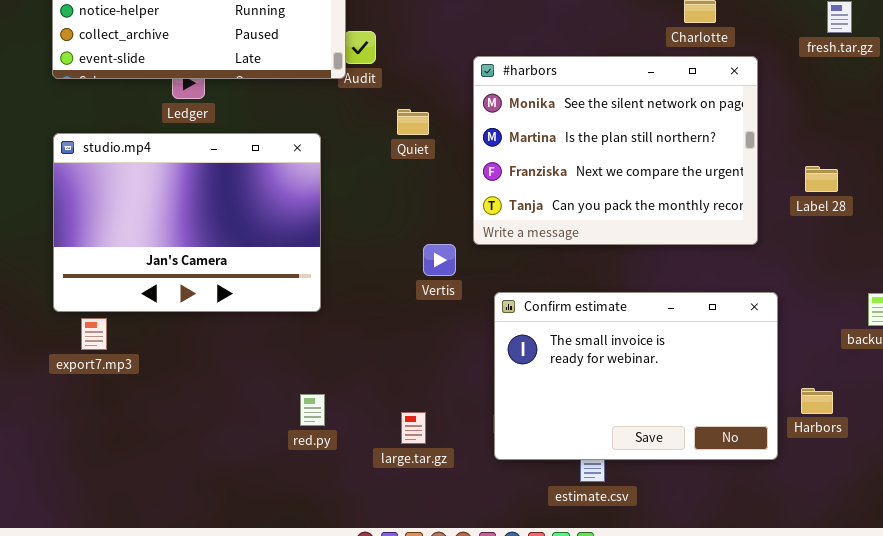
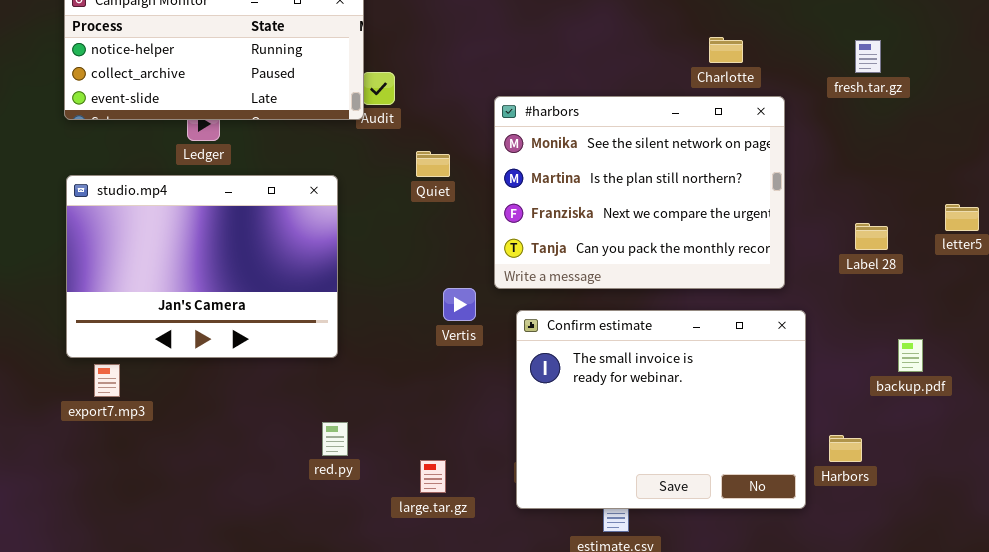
Label 28: [805,166,838,192] -> [855,223,888,250], moved
Confirm estimate: [494,292,778,460] -> [516,310,806,509], resized
red.py: [300,394,325,426] -> [322,422,348,456], moved

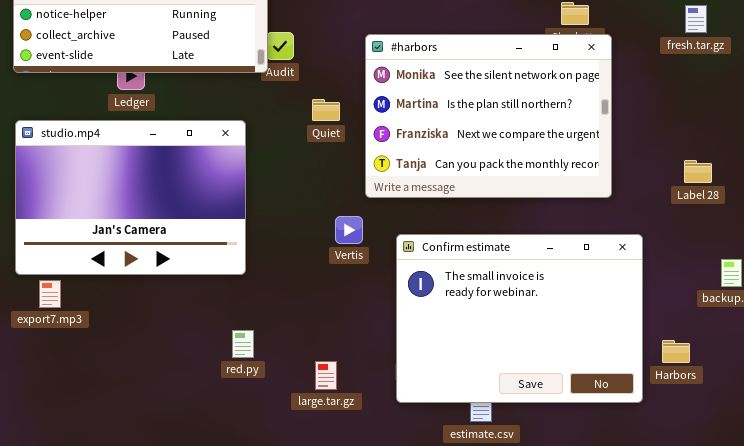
#harbors: [494,96,785,289] -> [365,34,612,198], moved

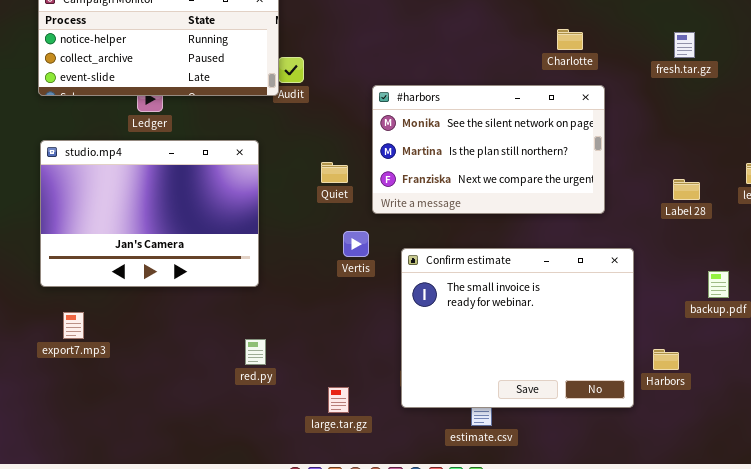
#harbors: [365,34,612,198] -> [372,85,605,214], resized
Quiet: [312,99,340,121] -> [321,162,348,183], moved
export7.mp3: [39,280,61,308] -> [63,312,84,339], moved
large.tar.gz: [315,361,337,390] -> [328,387,349,413], moved

